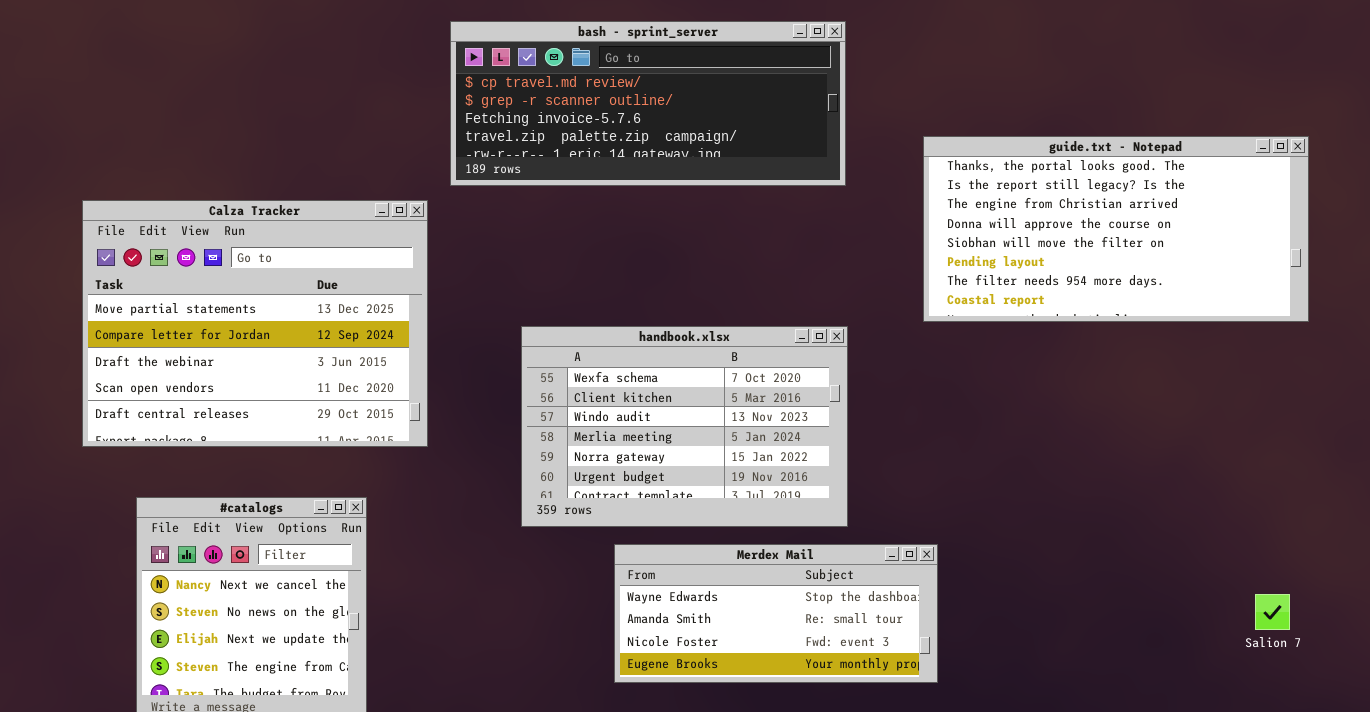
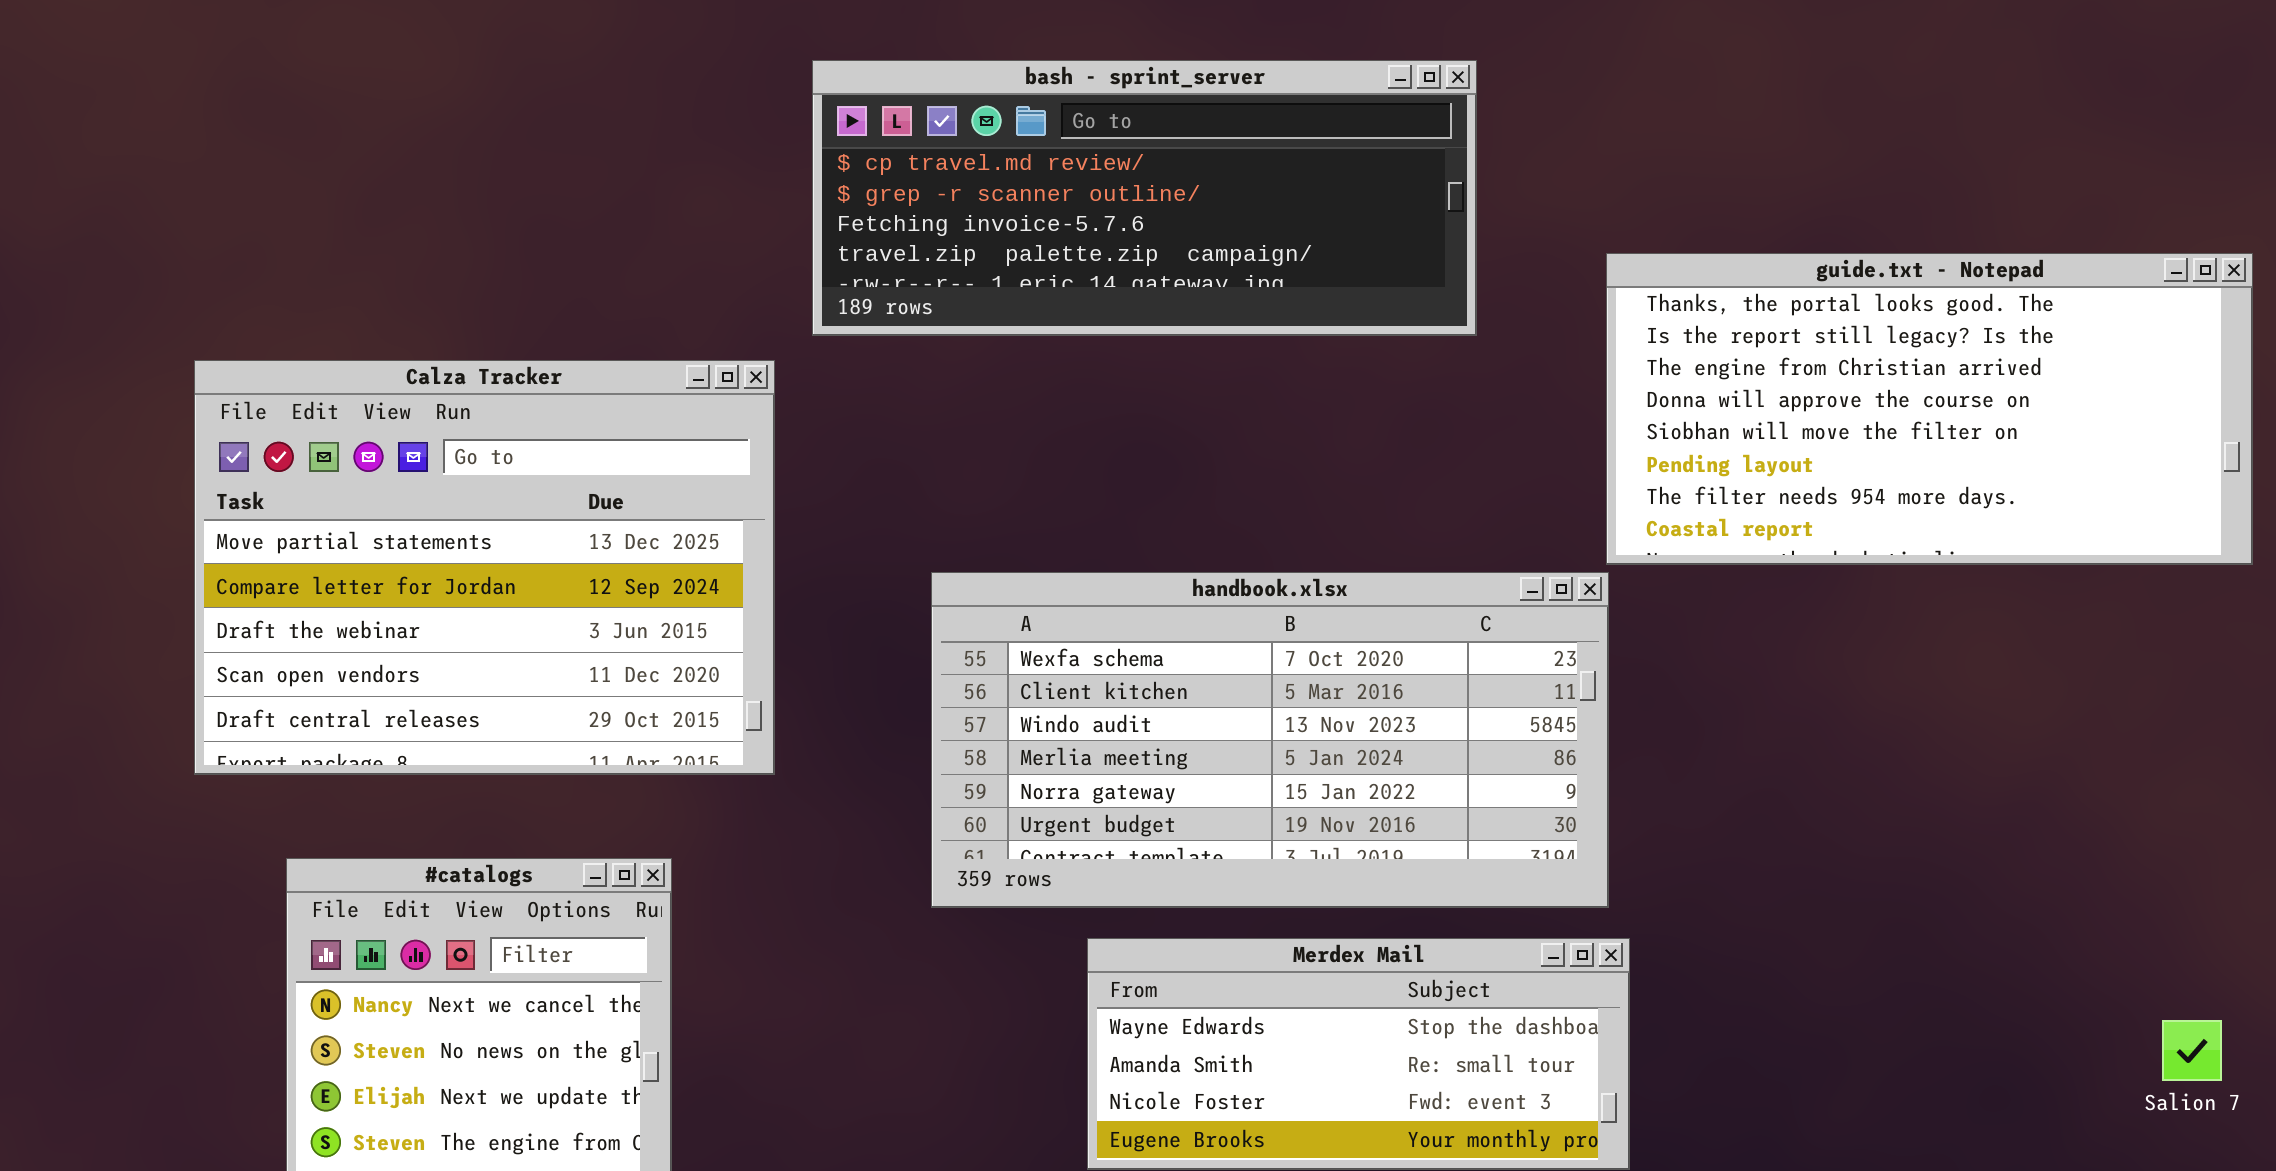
handbook.xlsx: [521,326,848,527] -> [931,572,1609,908], resized

